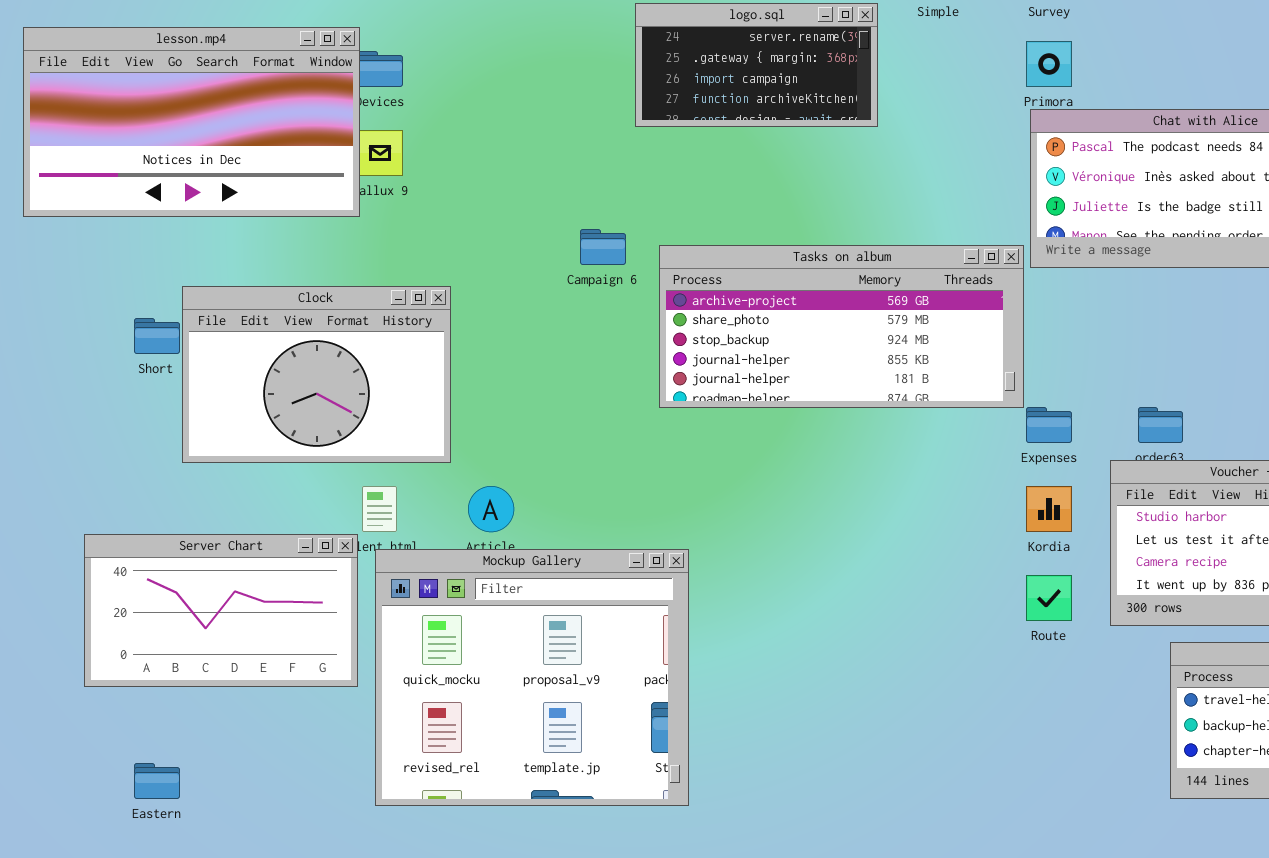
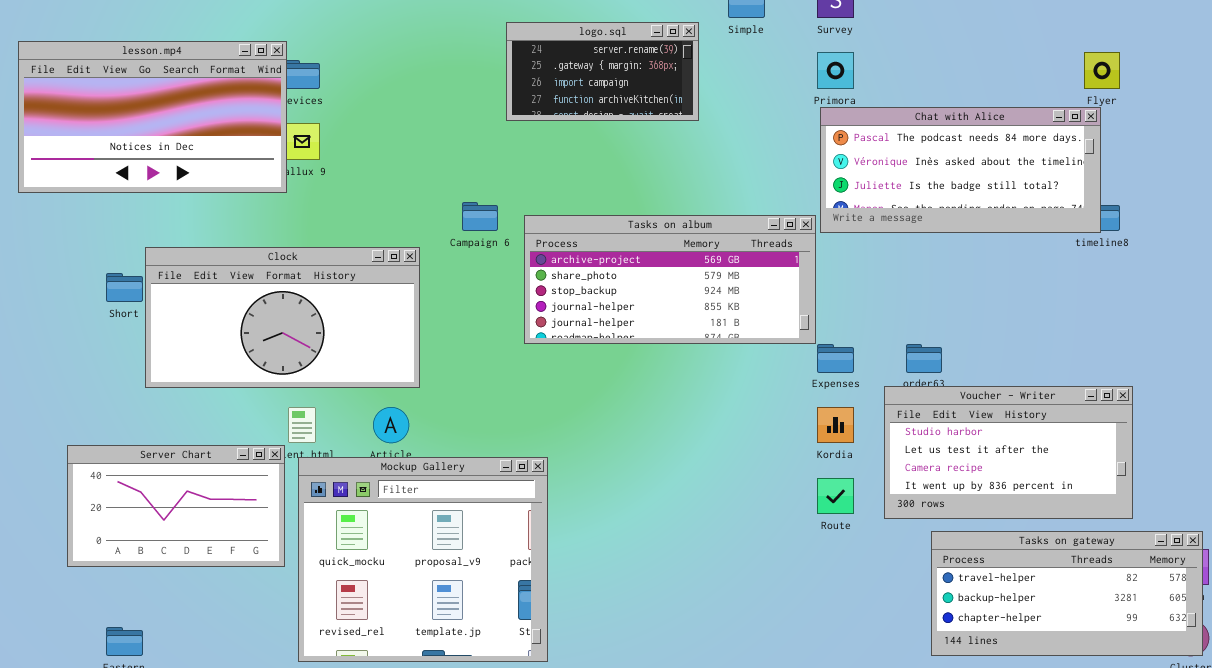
Clock: [182,286,451,463] -> [145,247,420,388], resized

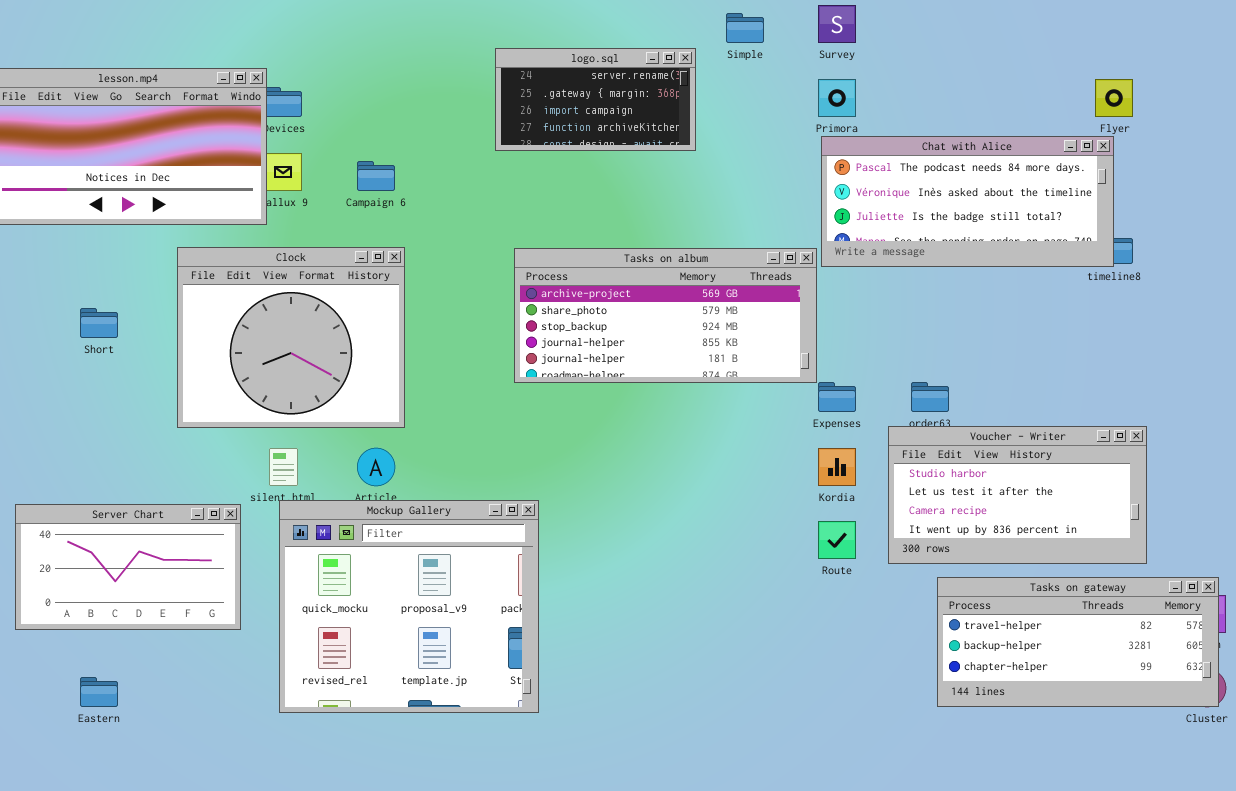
Campaign 6: [462,202,498,231] -> [357,161,395,191], moved
Clock: [145,247,420,388] -> [177,247,405,428], resized
Server Chart: [67,445,285,567] -> [15,504,241,630], moved

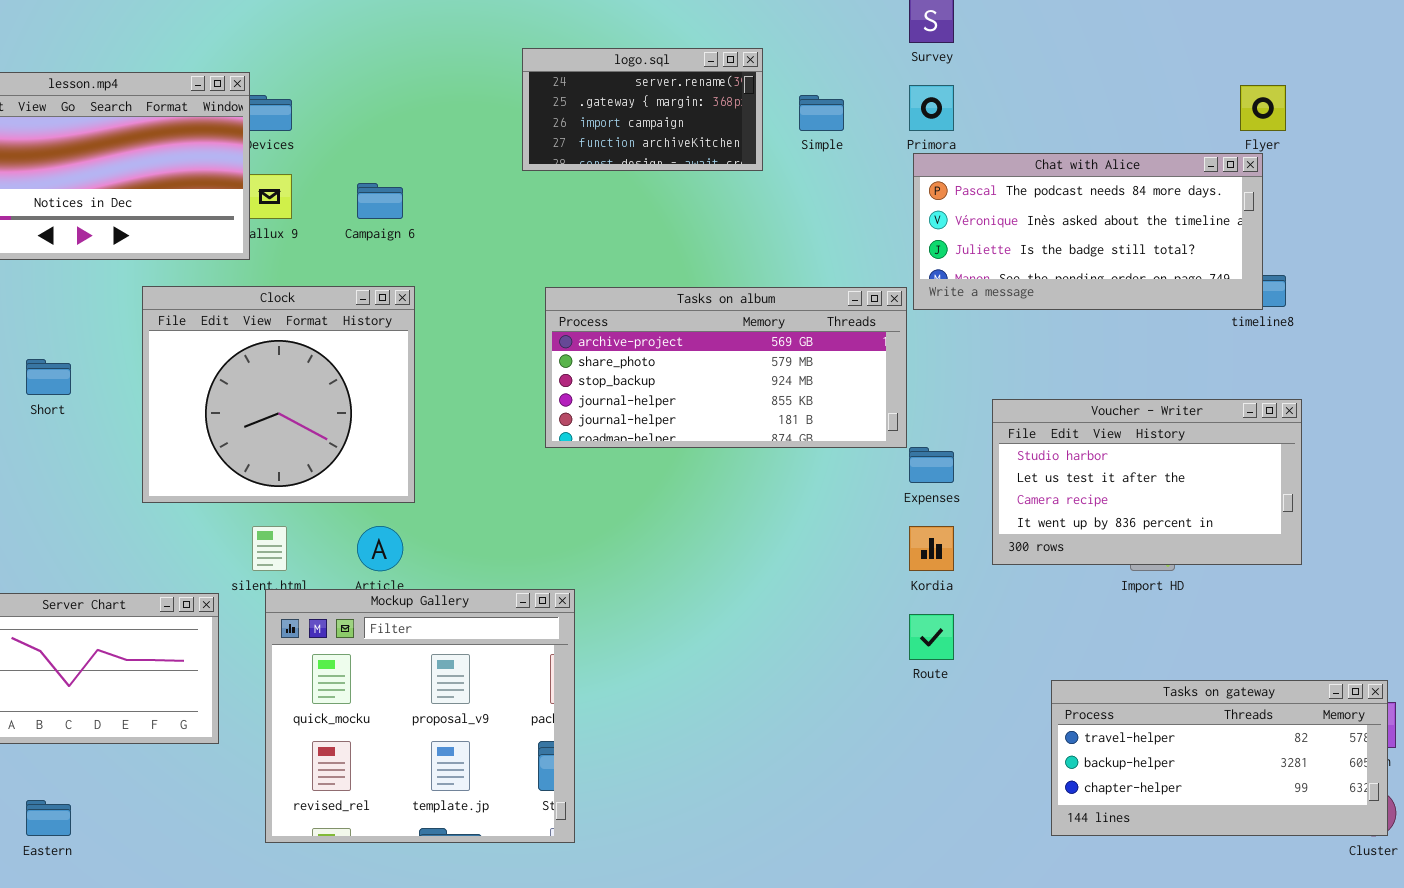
Simple: [726,13,764,43] -> [799,95,844,131], moved
Voucher - Writer: [888,426,1147,564] -> [992,399,1302,565], moved

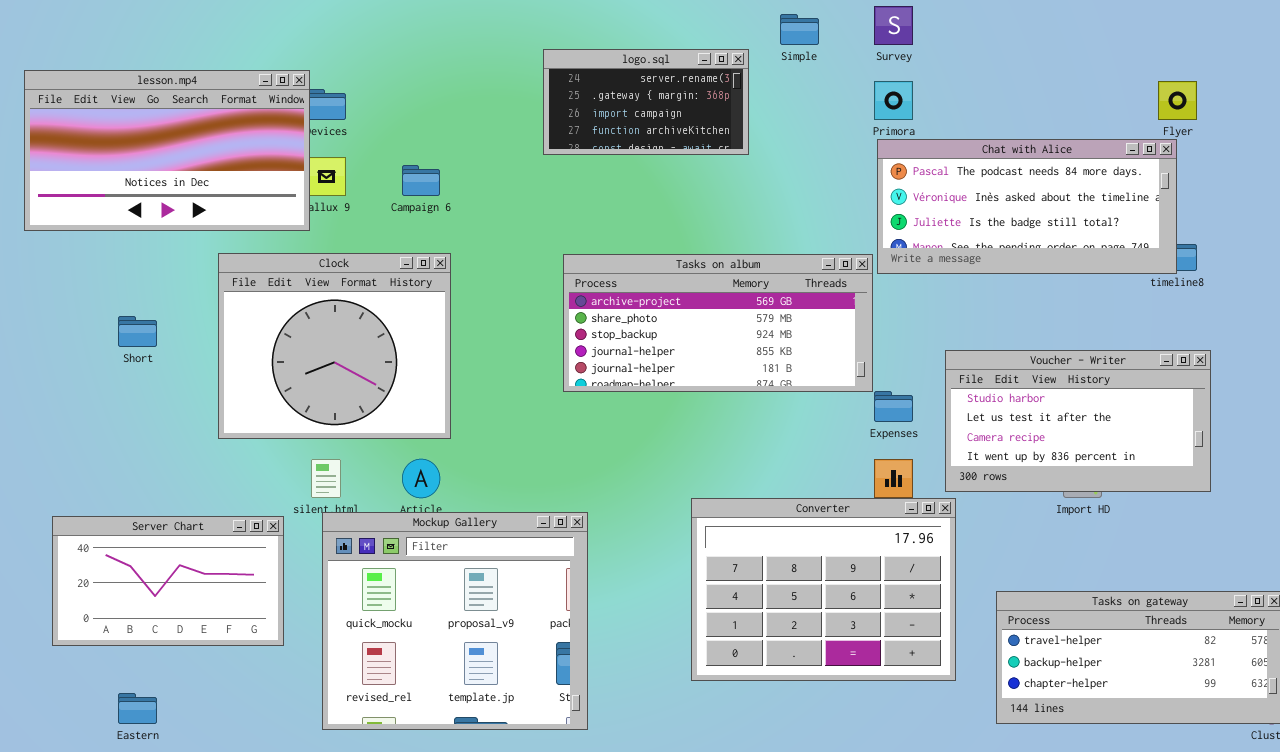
Simple: [799,95,844,131] -> [780,14,819,45], moved
Converter: none -> [691,498,956,681], opened

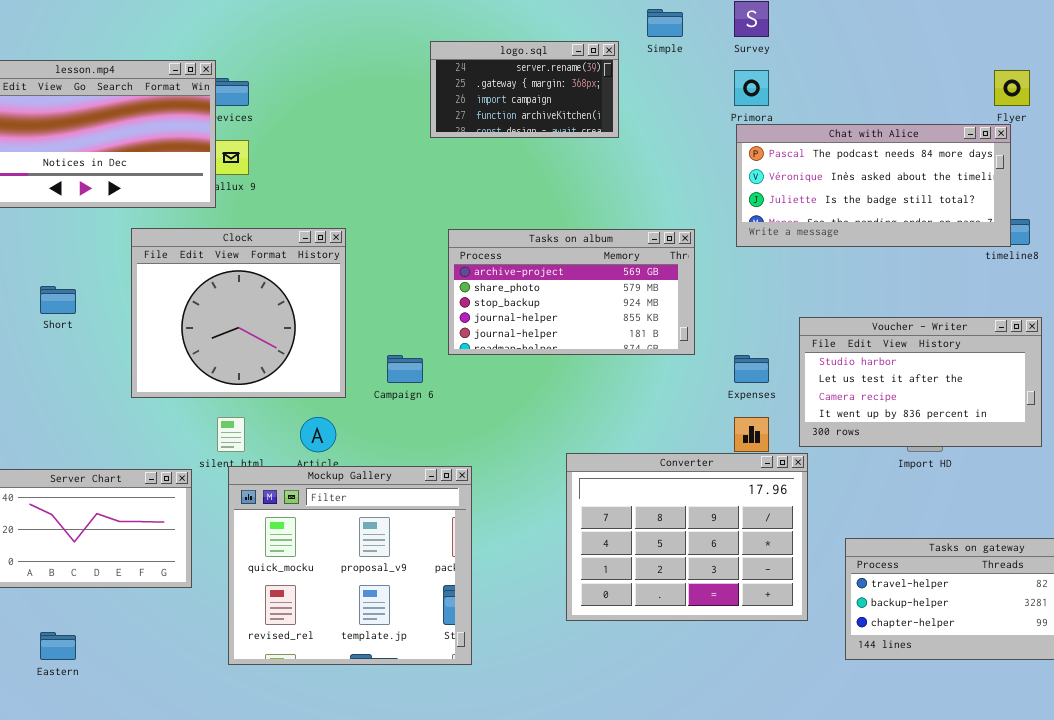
Campaign 6: [402,165,440,196] -> [387,355,423,383], moved
Tasks on album: [563,254,873,392] -> [448,229,695,355], resized

